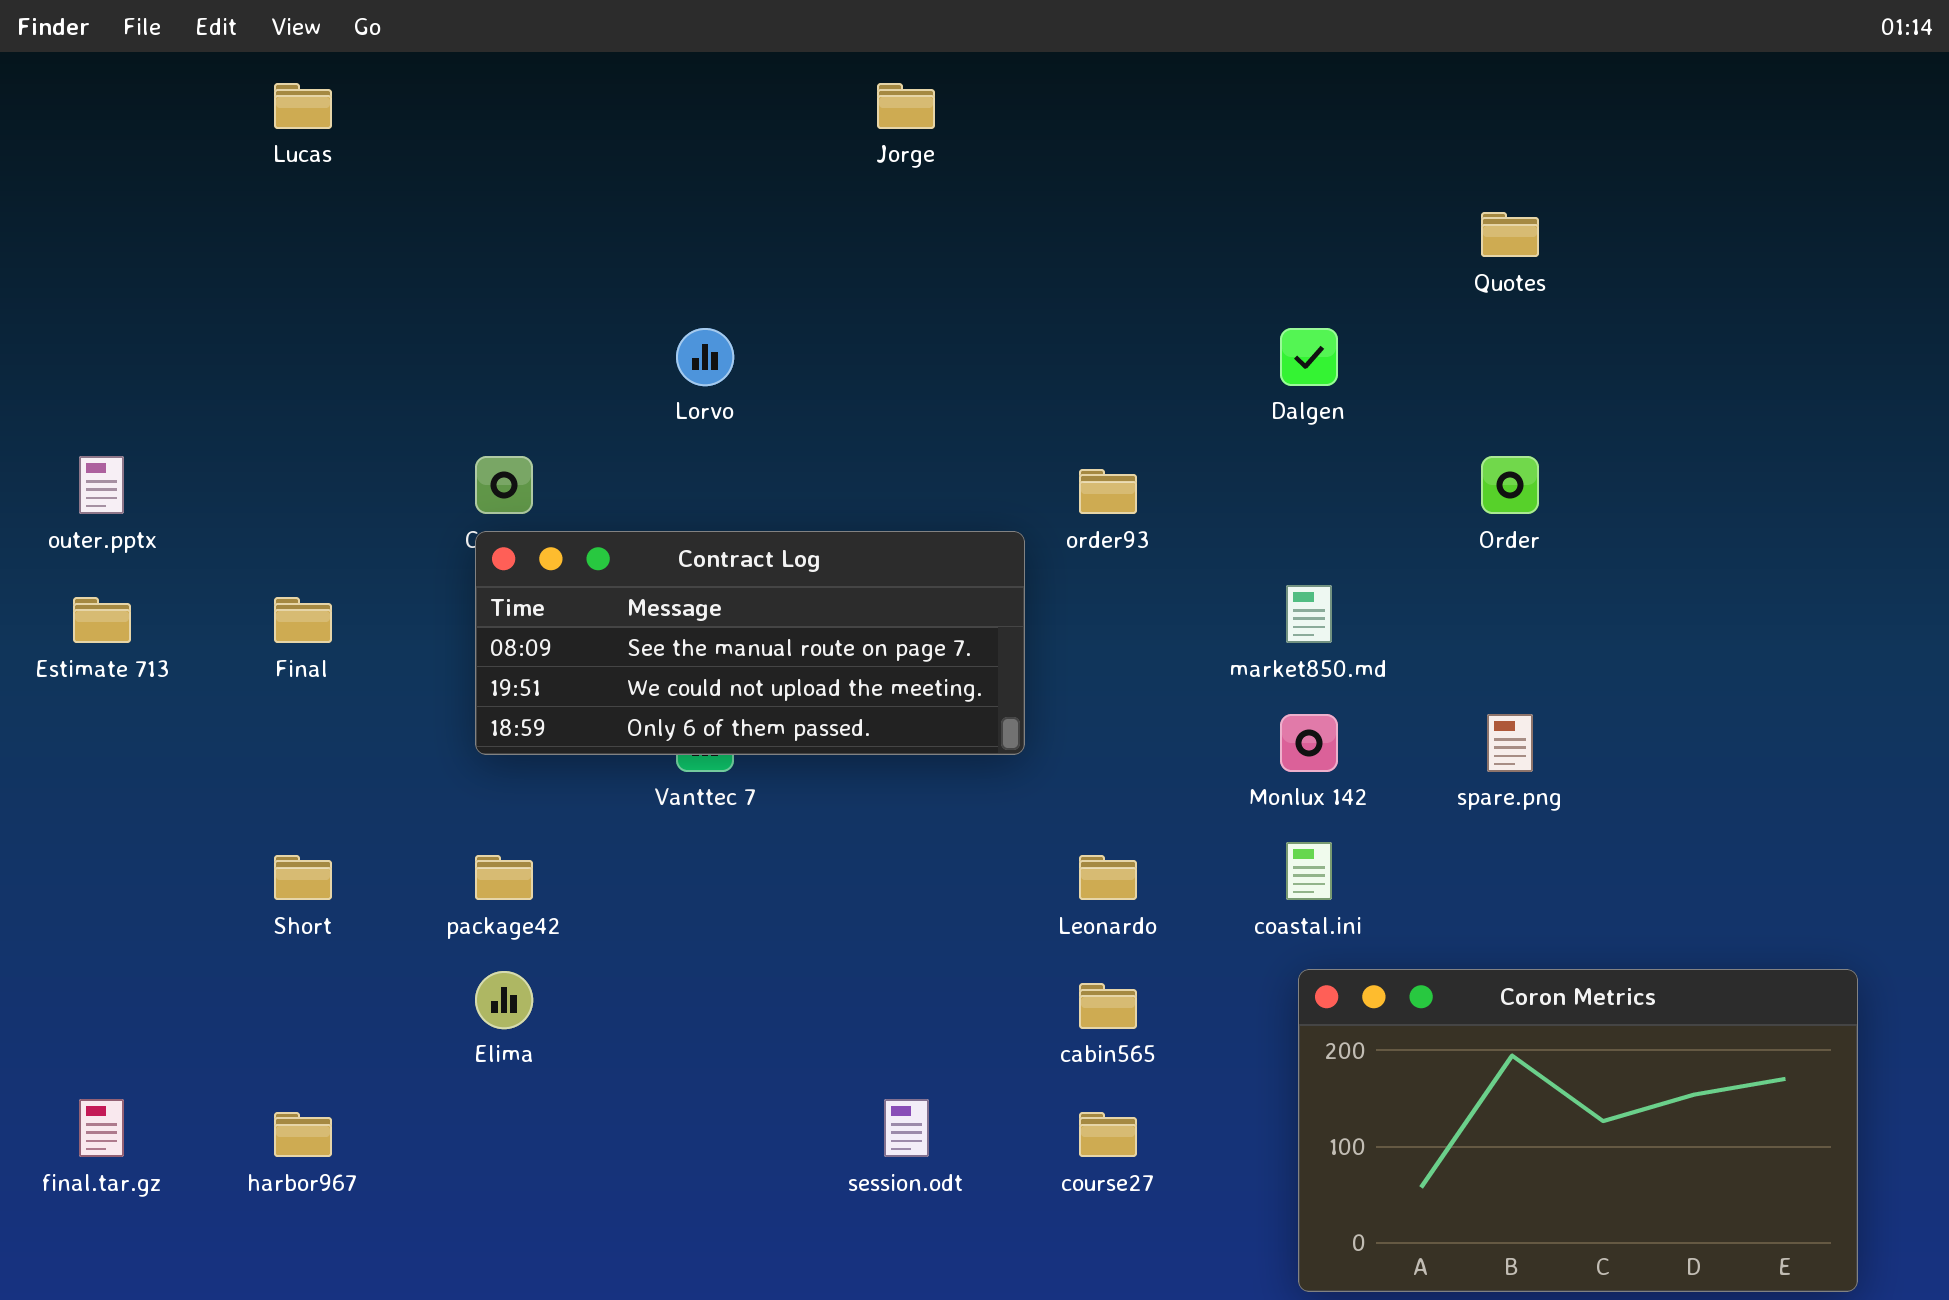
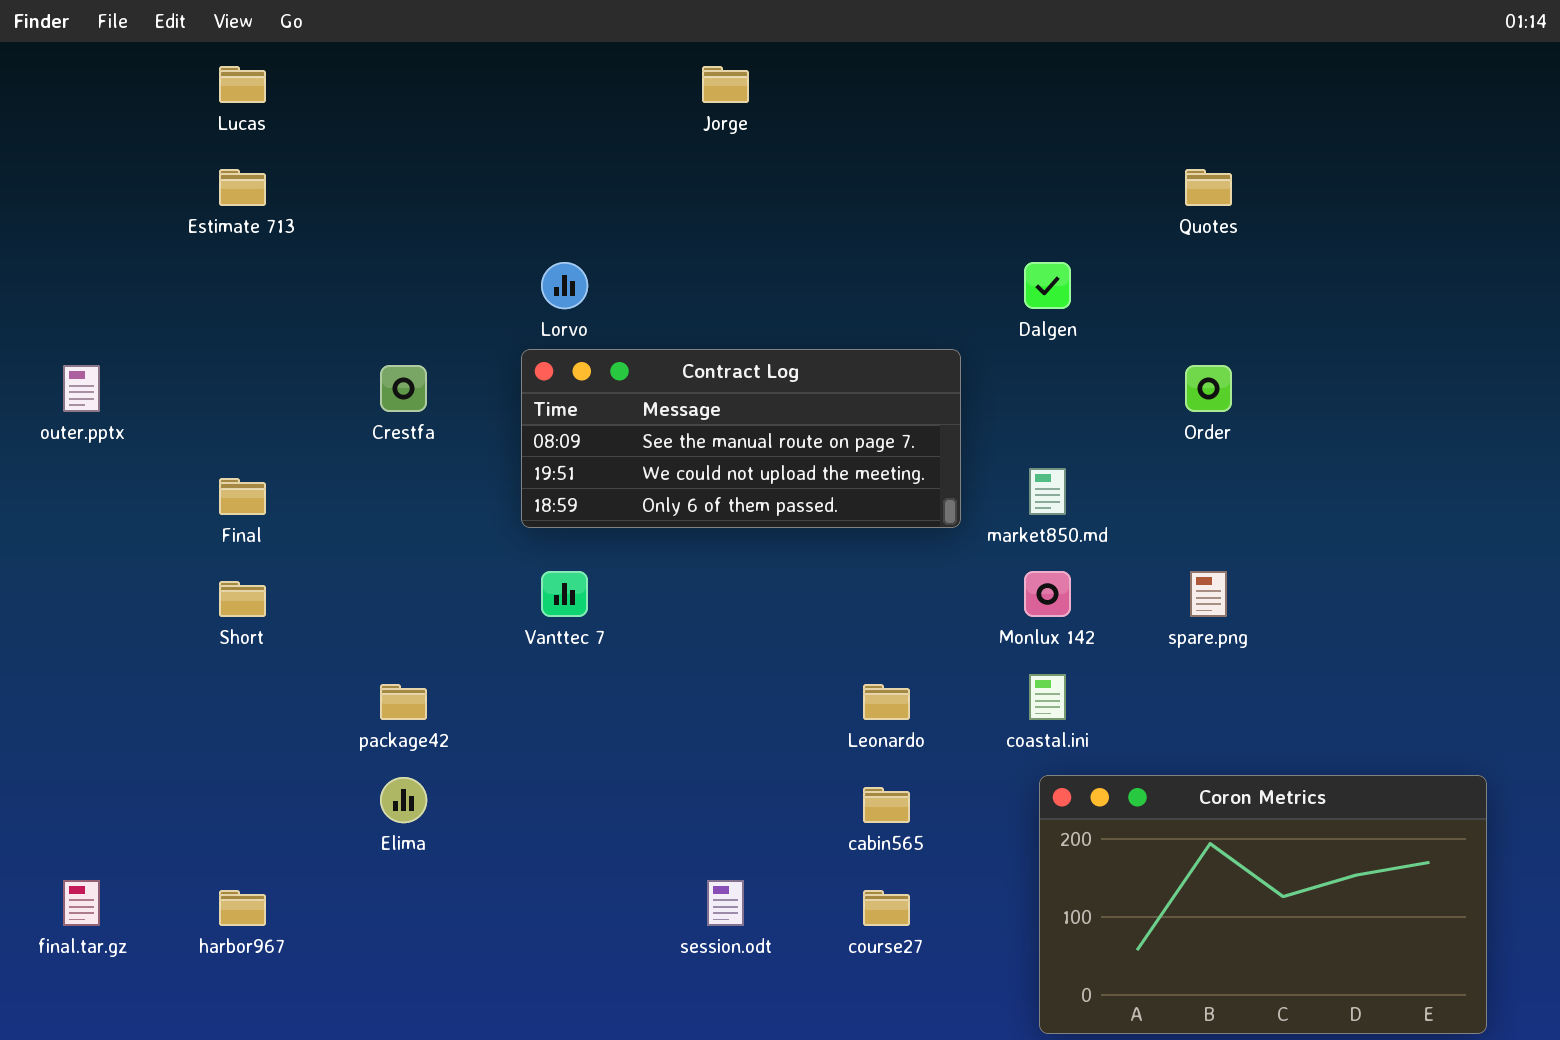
Contract Log: [475,531,1025,755] -> [521,349,961,528], moved
Estimate 713: [73,597,131,643] -> [219,169,266,206], moved
Short: [274,855,332,900] -> [219,581,266,617], moved

